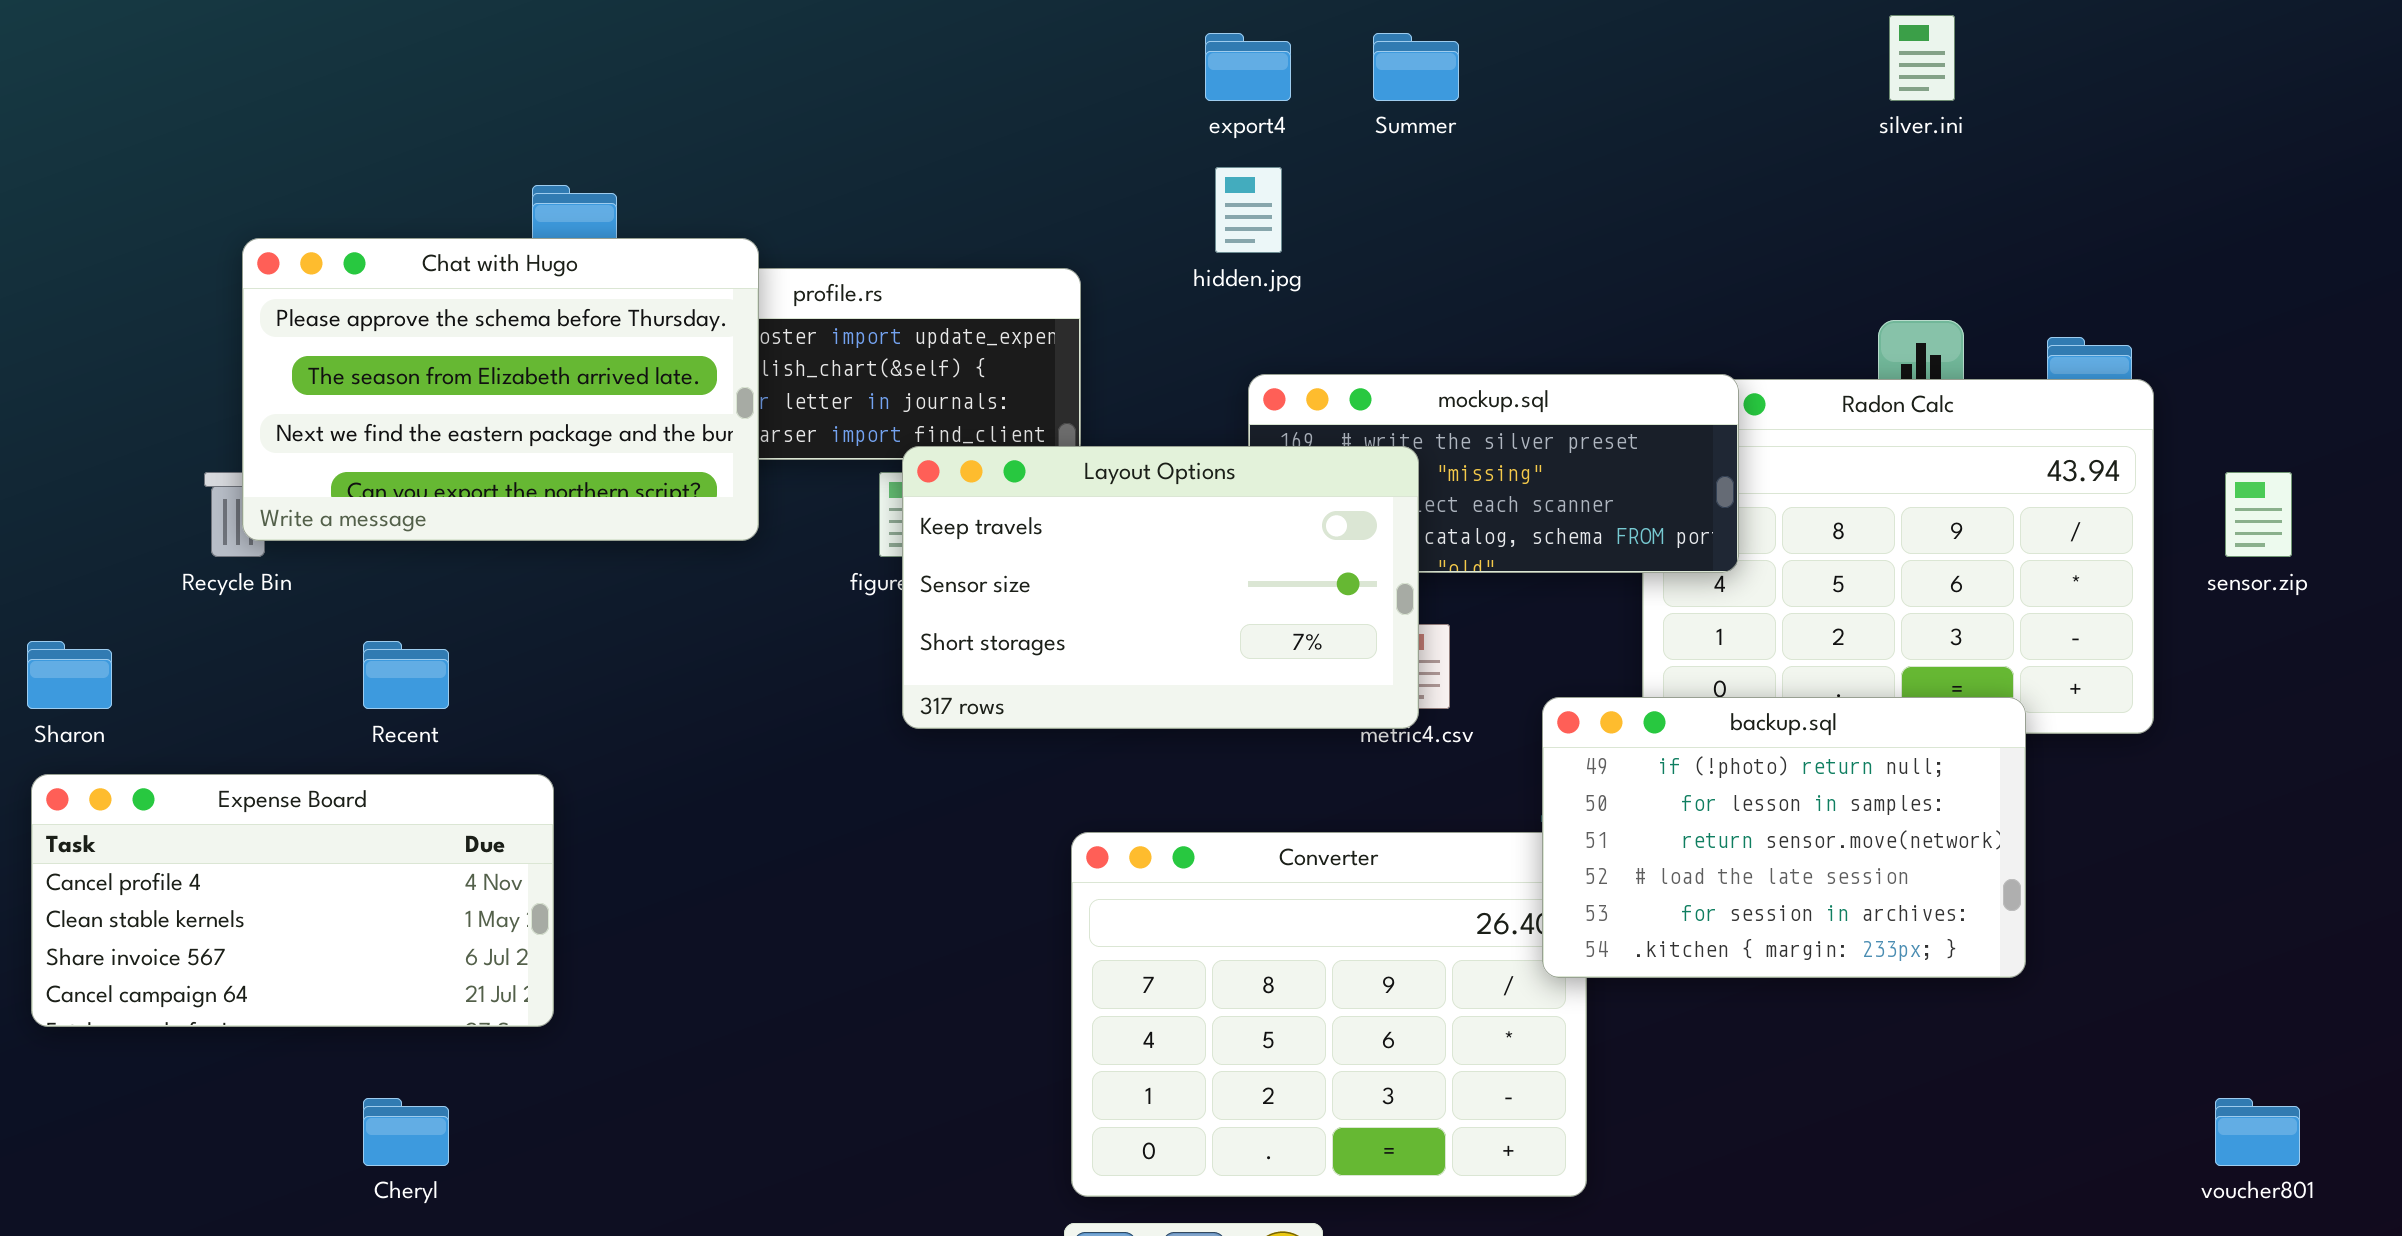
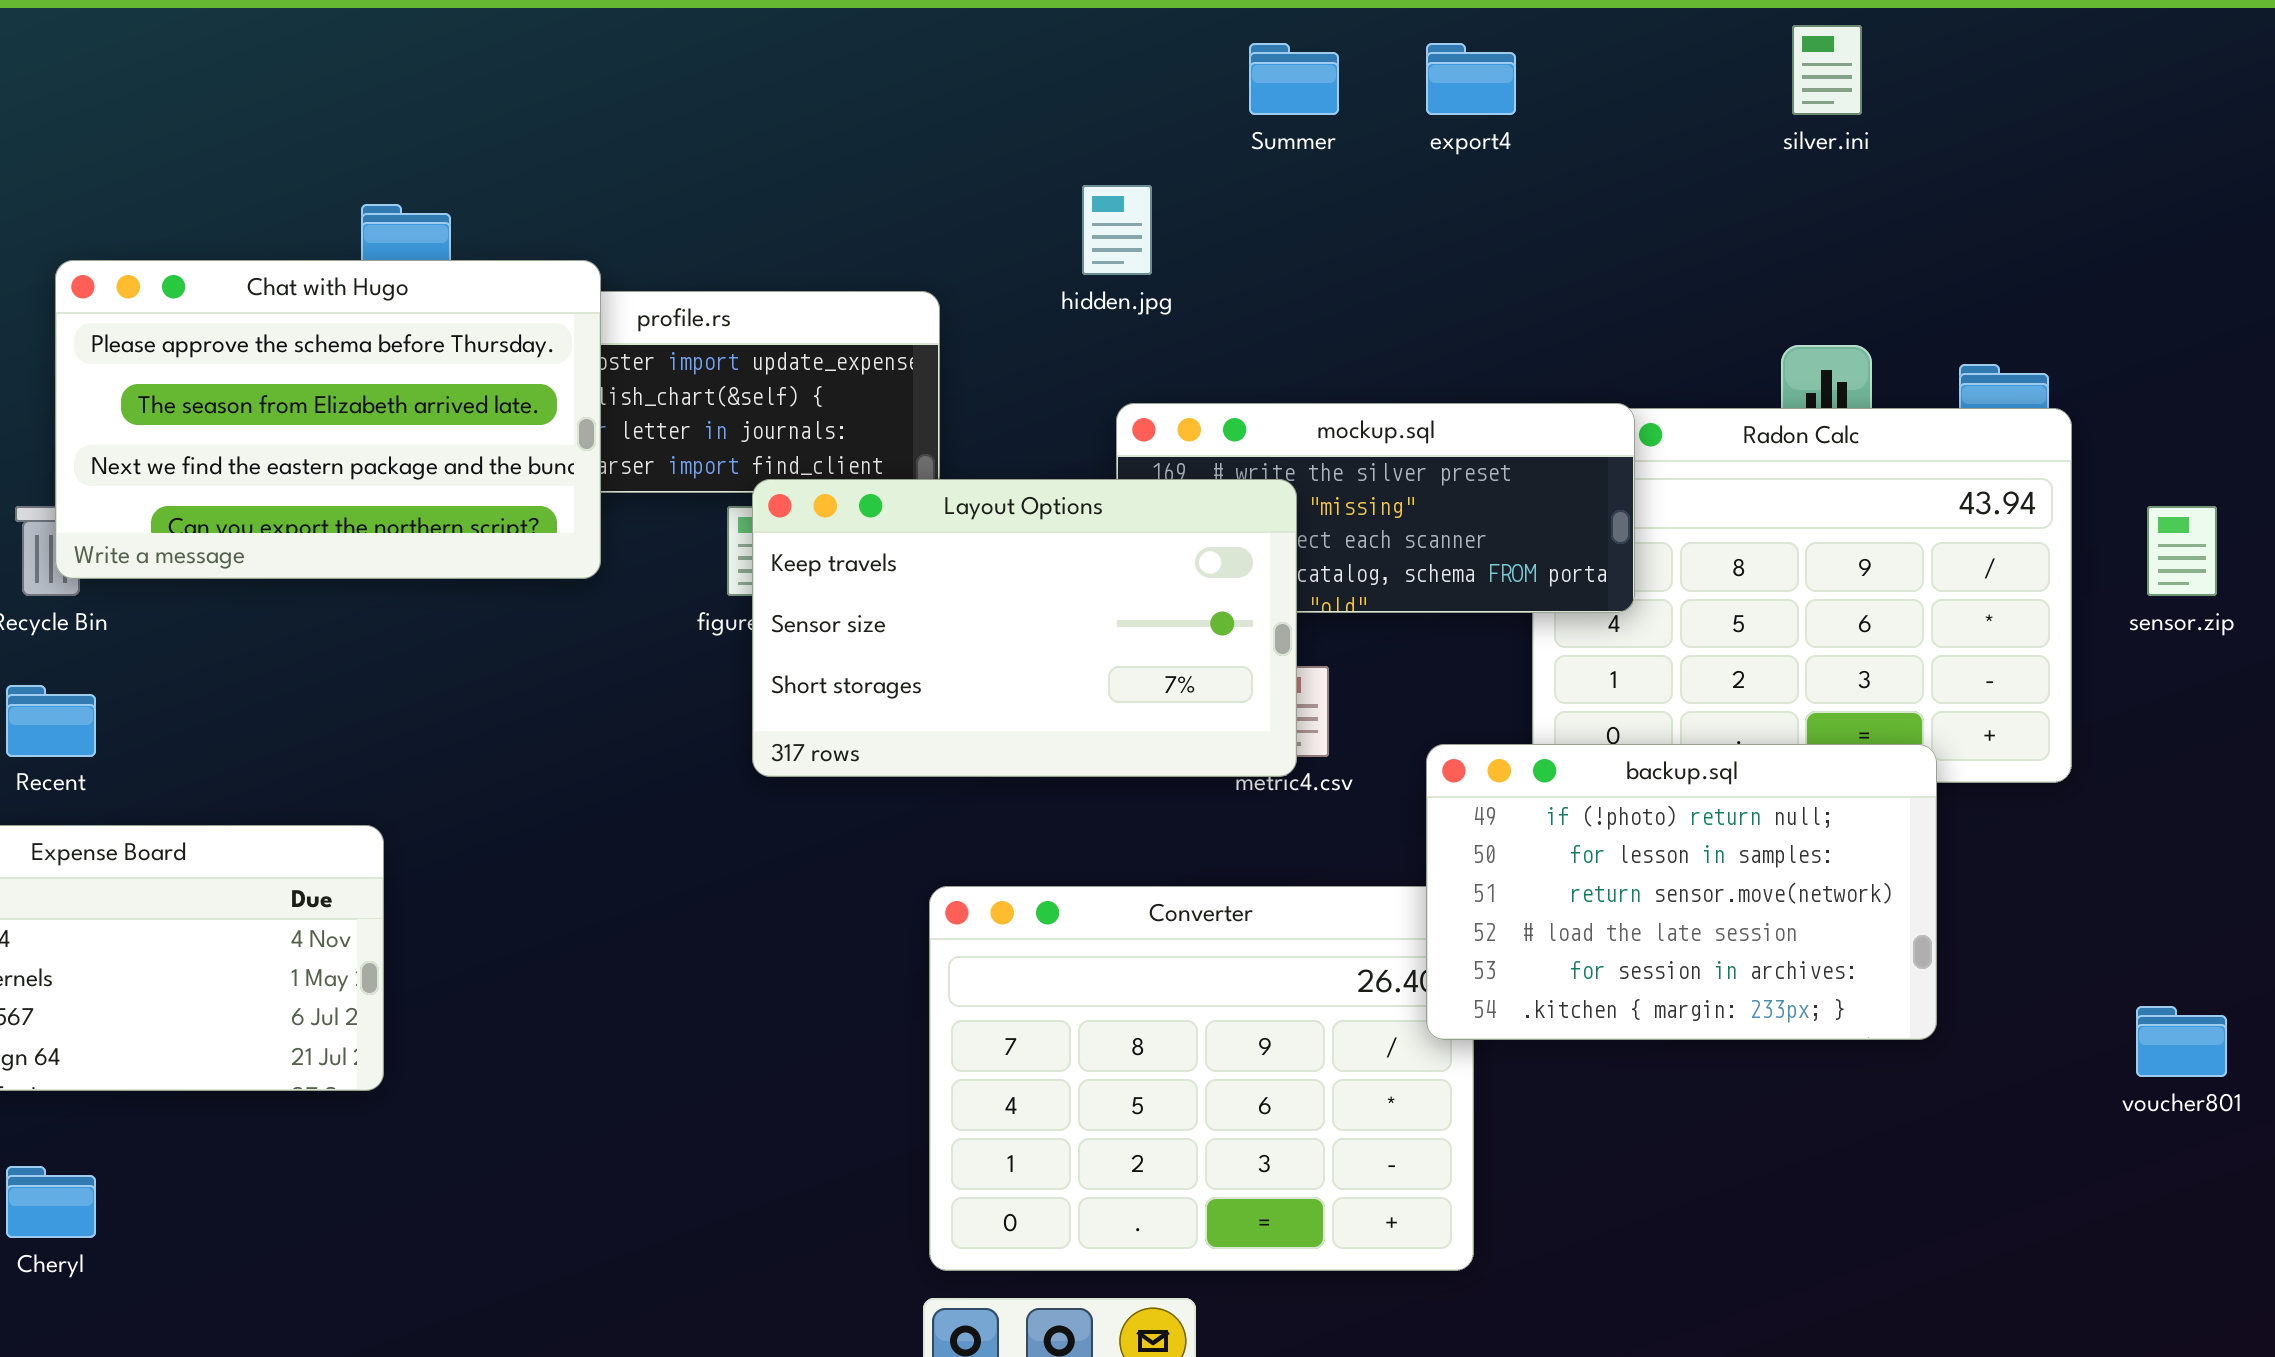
export4: [1205,33,1291,101] -> [1426,43,1516,115], moved
Recent: [363,641,449,709] -> [6,685,96,757], moved
Cheryl: [363,1098,449,1166] -> [6,1166,96,1238], moved
voucher801: [2215,1098,2300,1166] -> [2136,1006,2227,1077], moved

